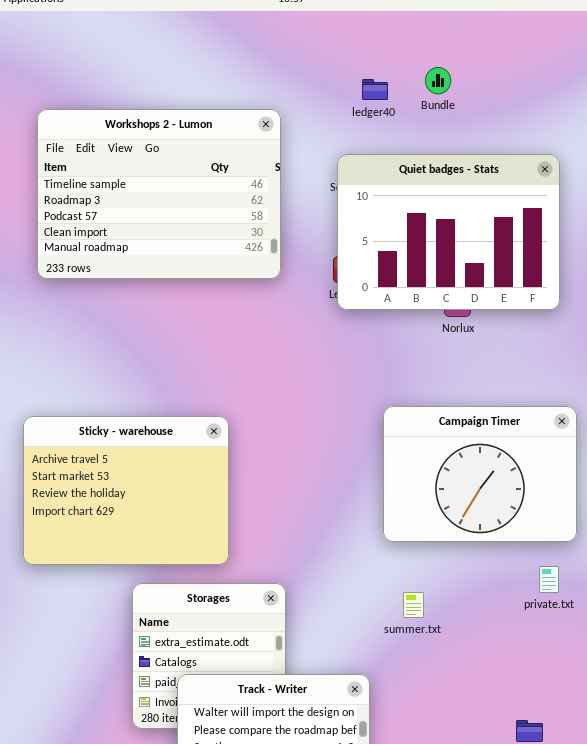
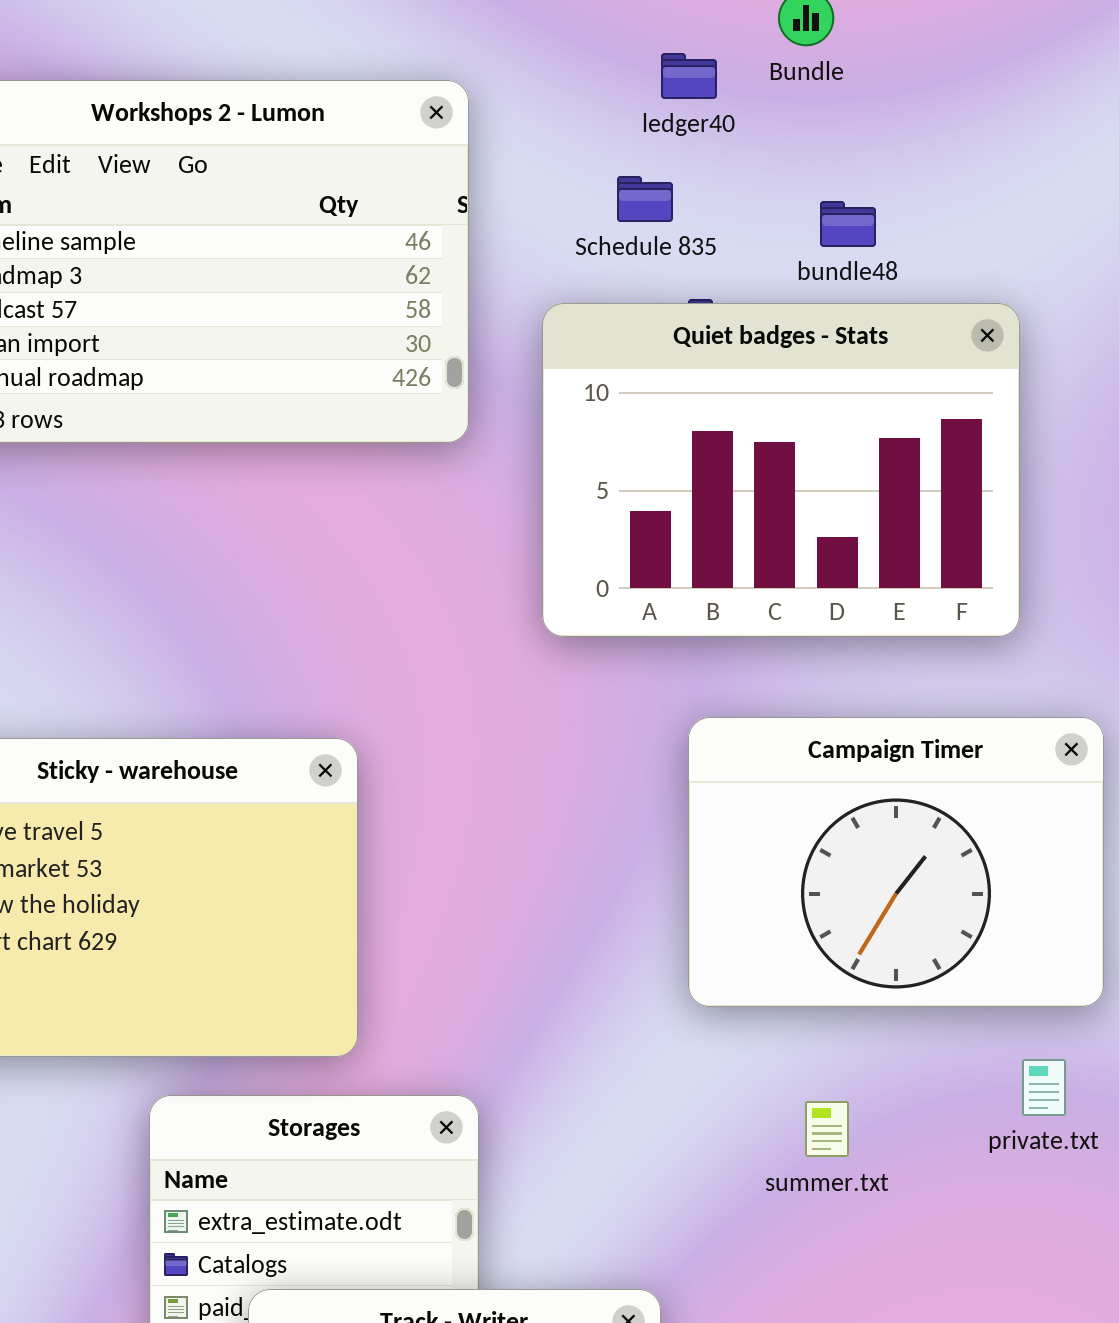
ledger40: [362,79,388,100] -> [661,53,717,99], moved
Quiet badges - Stats: [337,154,560,310] -> [542,303,1020,637], moved
summer.txt: [403,592,424,618] -> [805,1101,849,1157], moved

